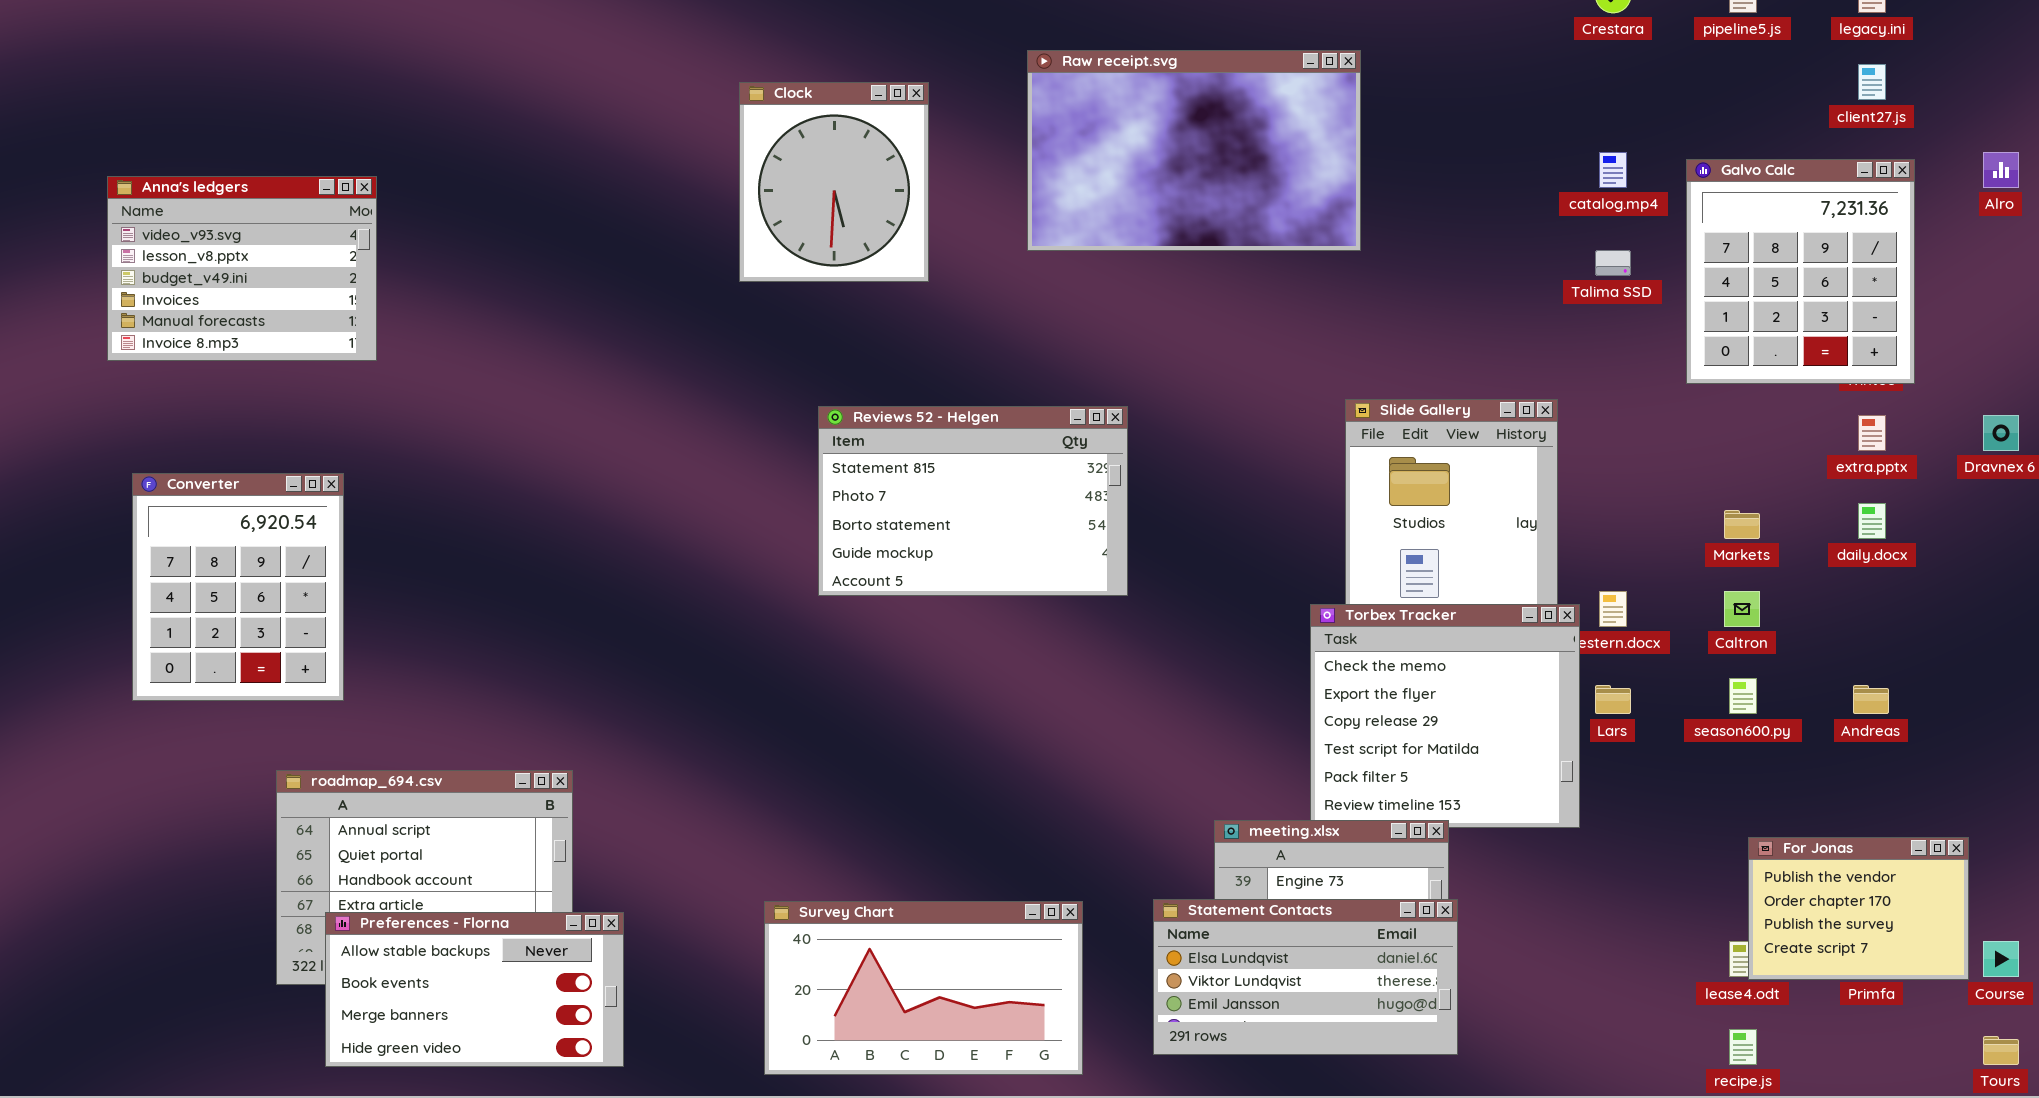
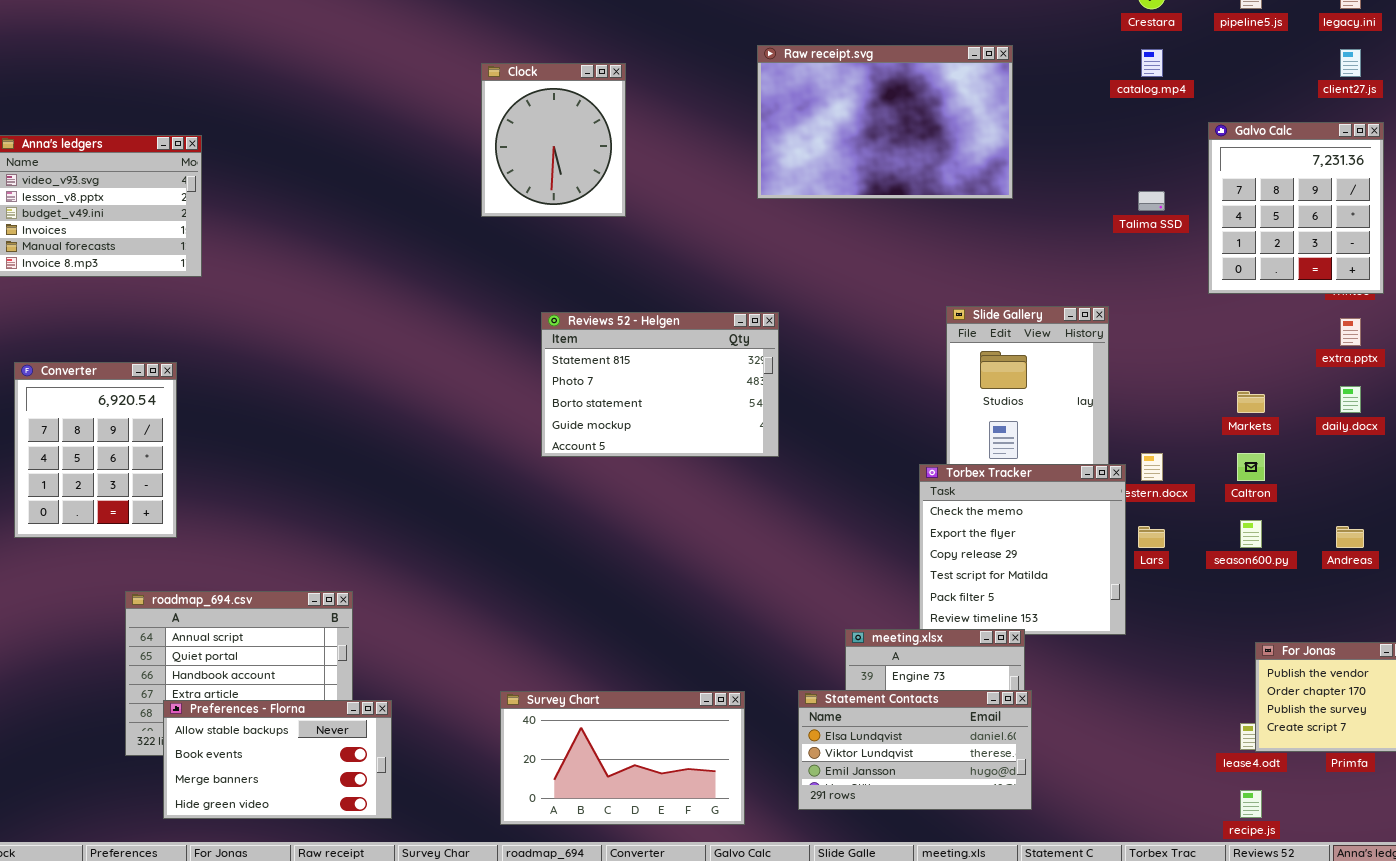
Raw receipt.svg: [1027,50,1361,251] -> [757,45,1013,199], moved
catalog.mp4: [1599,152,1627,188] -> [1141,49,1163,77], moved

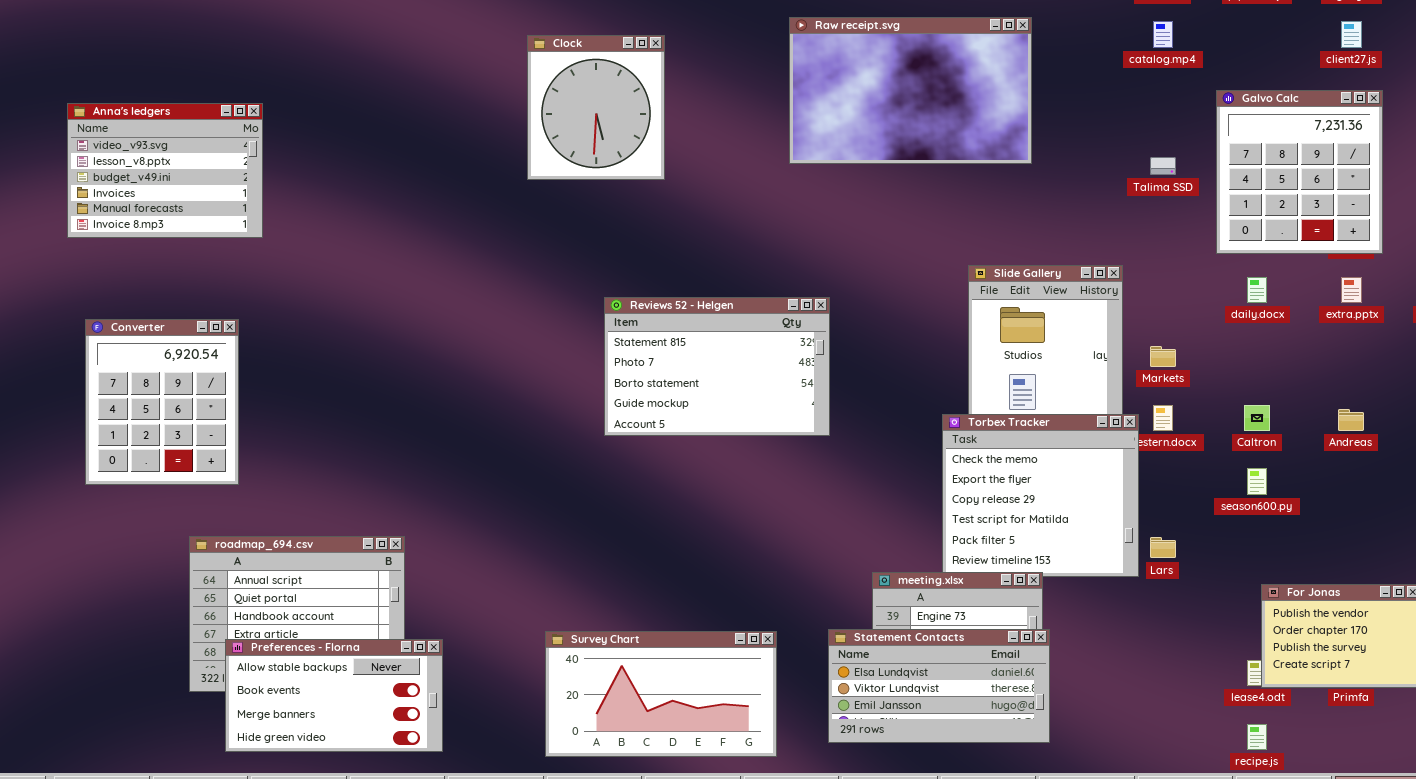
Reviews 52 - Helgen: [541,312,779,457] -> [604,297,830,436], moved
daily.docx: [1340,386,1361,413] -> [1247,277,1267,303], moved
Markets: [1237,391,1265,413] -> [1150,346,1176,367], moved
Lars: [1138,526,1165,548] -> [1150,537,1176,558], moved
Andreas: [1336,526,1364,548] -> [1338,409,1364,431], moved

